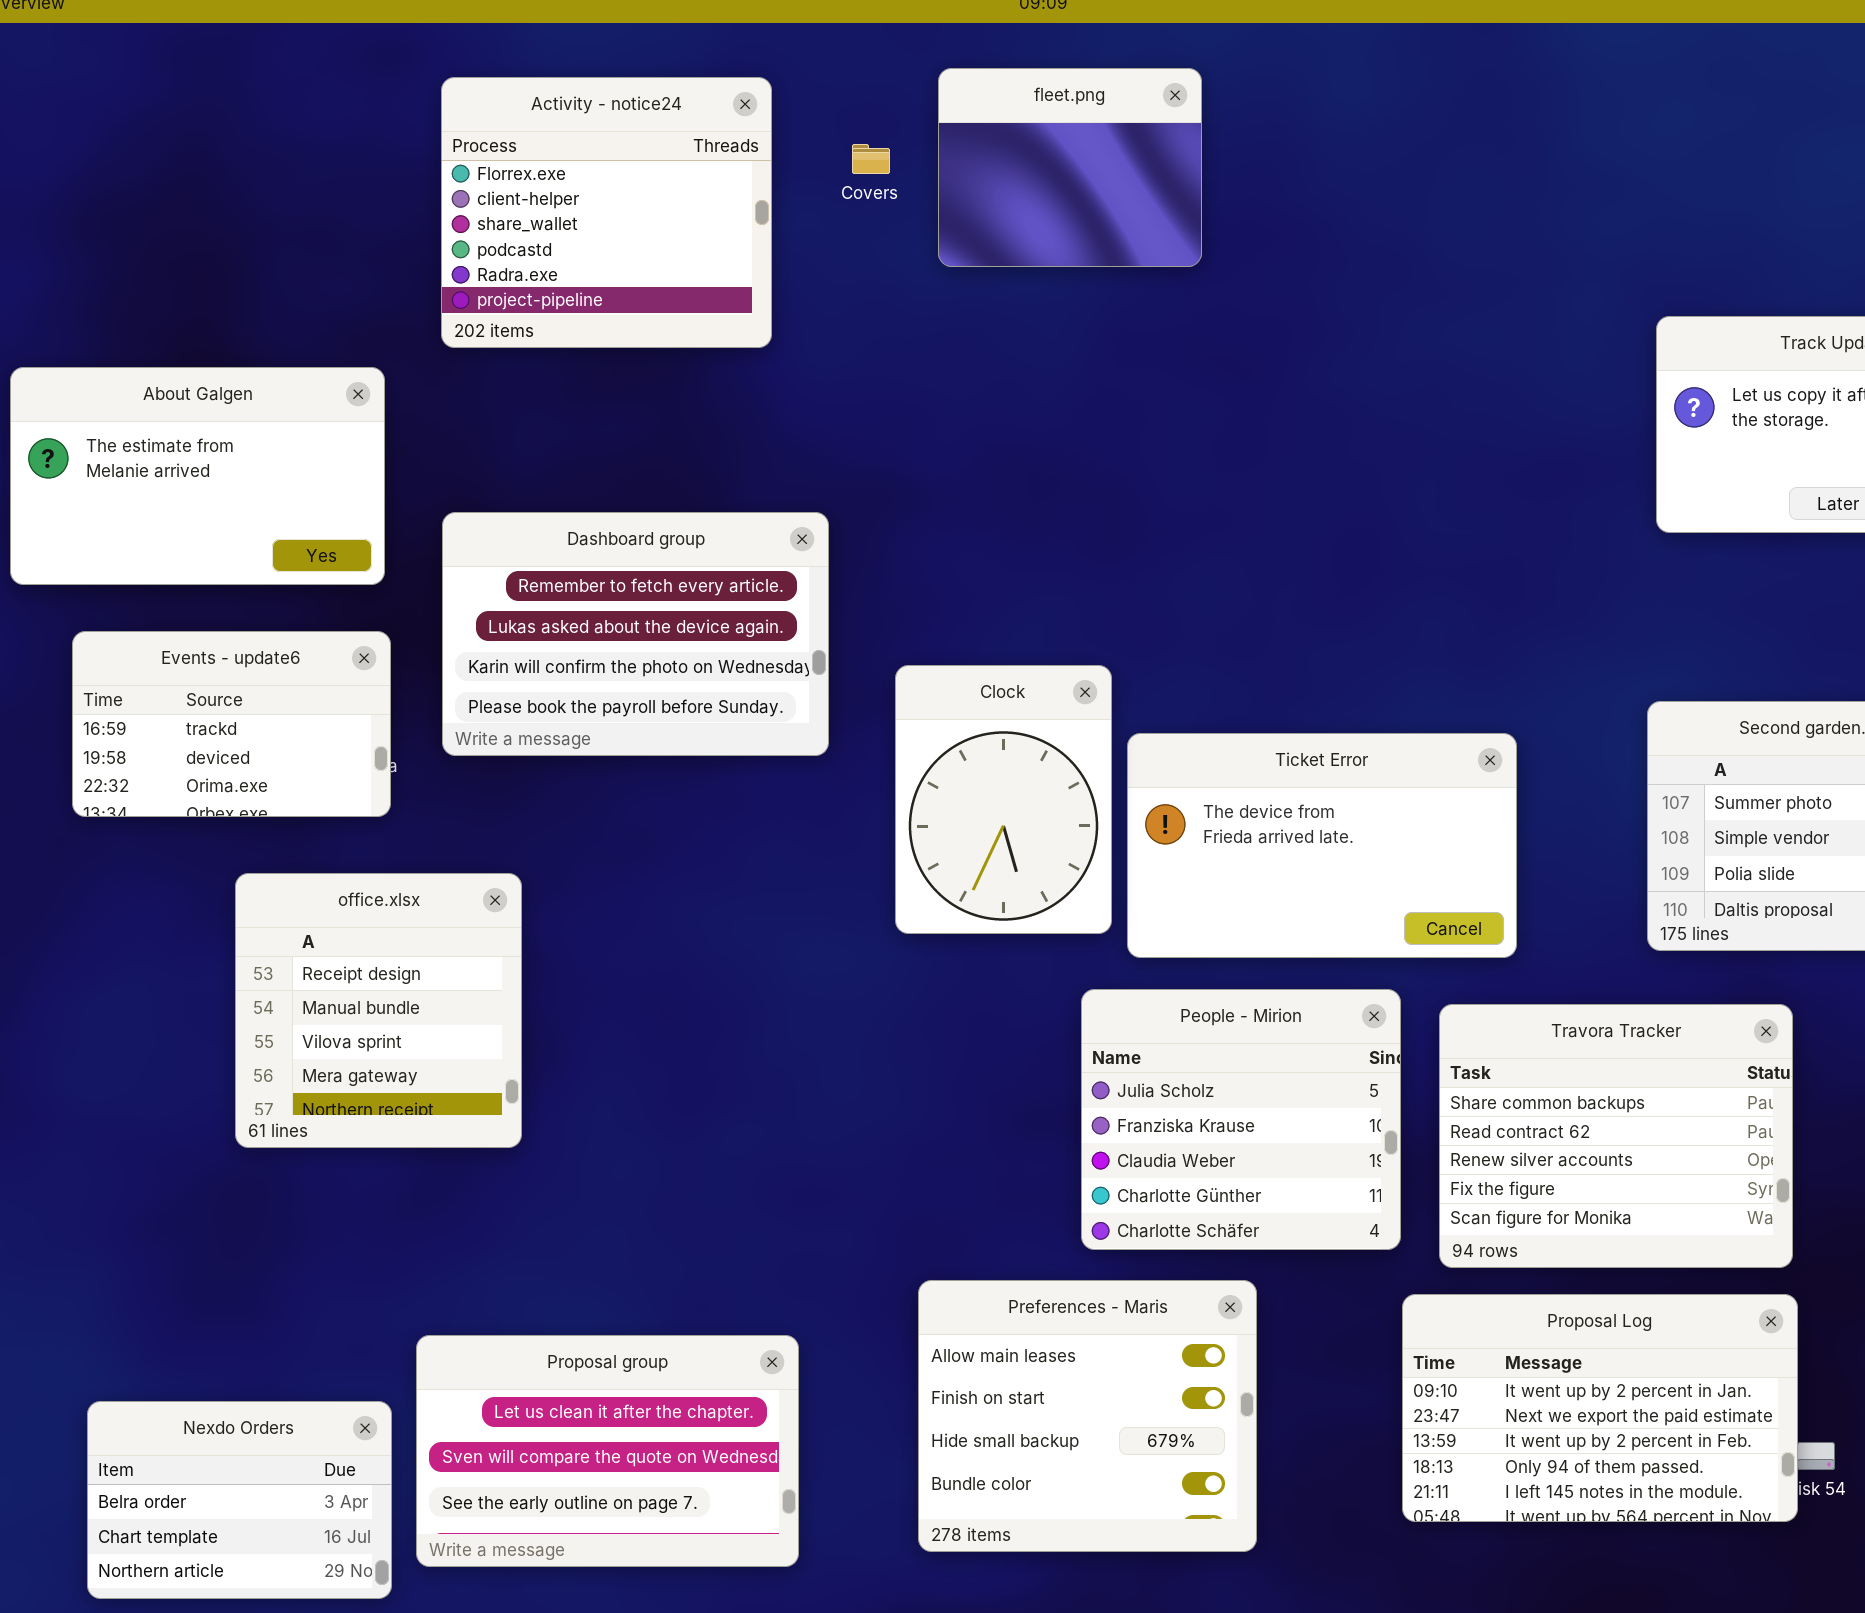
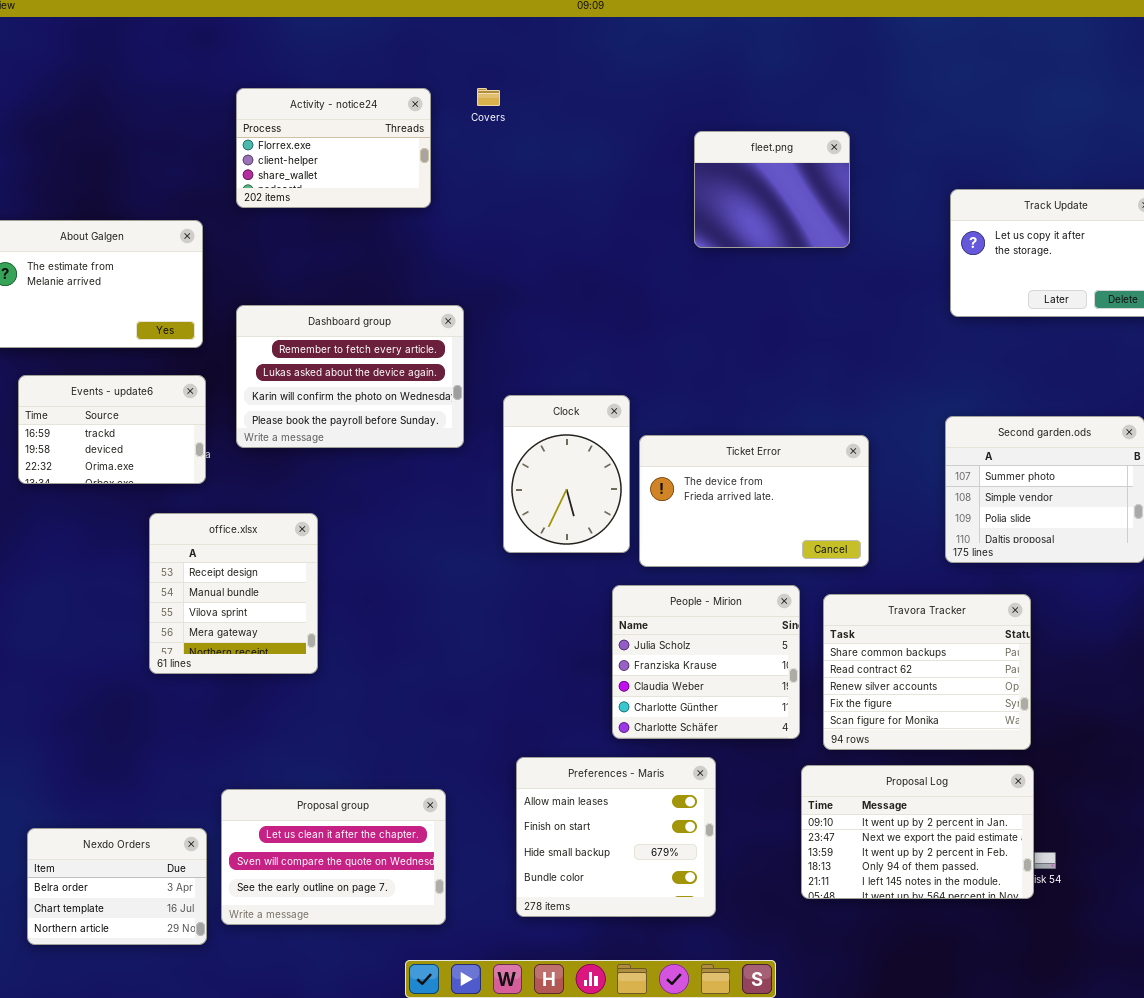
fleet.png: [938,68,1202,267] -> [694,131,850,248], moved
Activity - notice24: [441,77,772,348] -> [236,88,431,208], resized
office.xlsx: [235,873,522,1148] -> [149,513,318,674], moved

